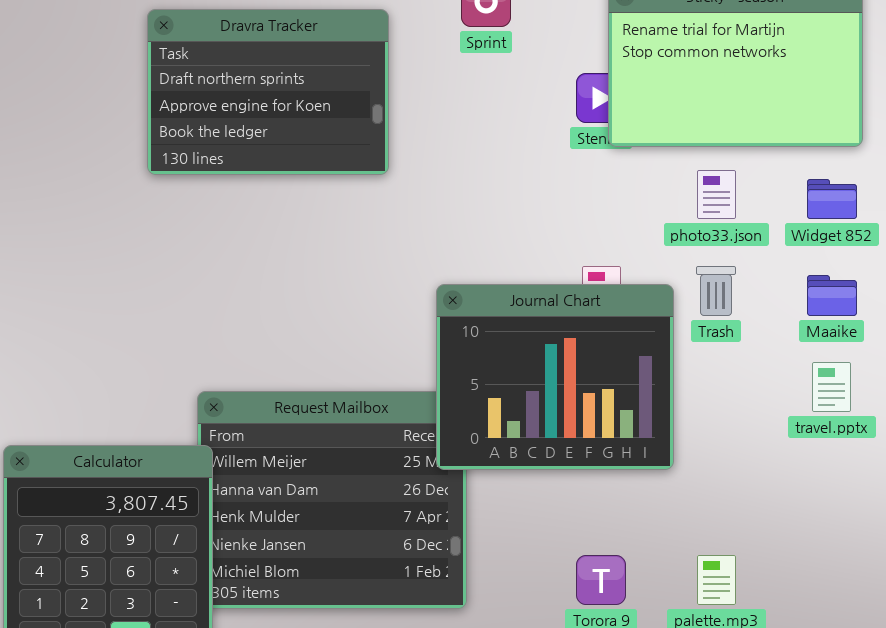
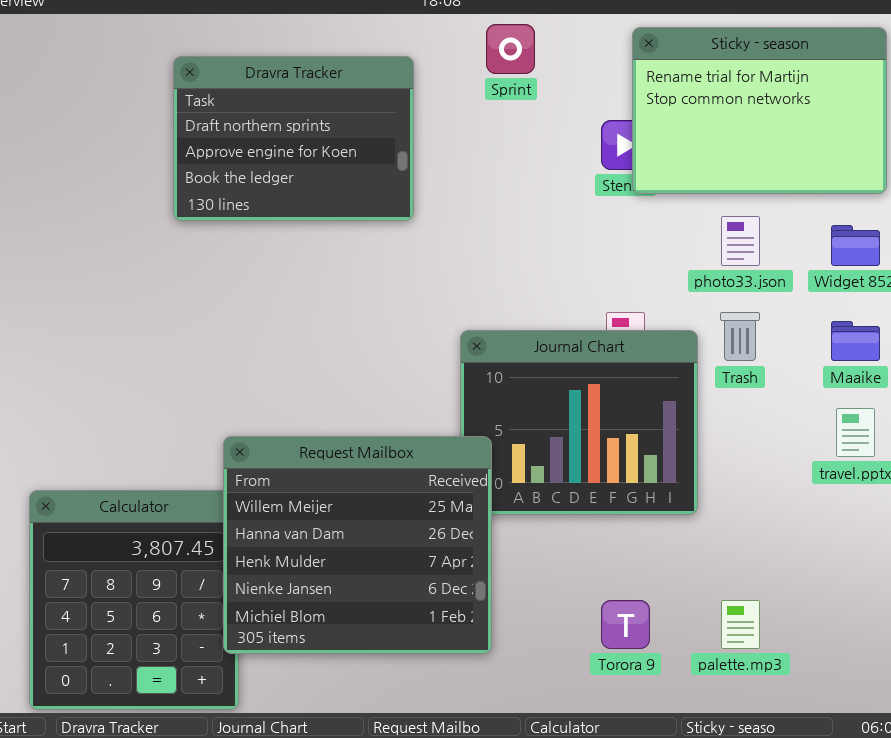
Request Mailbox: [197,391,467,609] -> [223,436,492,654], raised

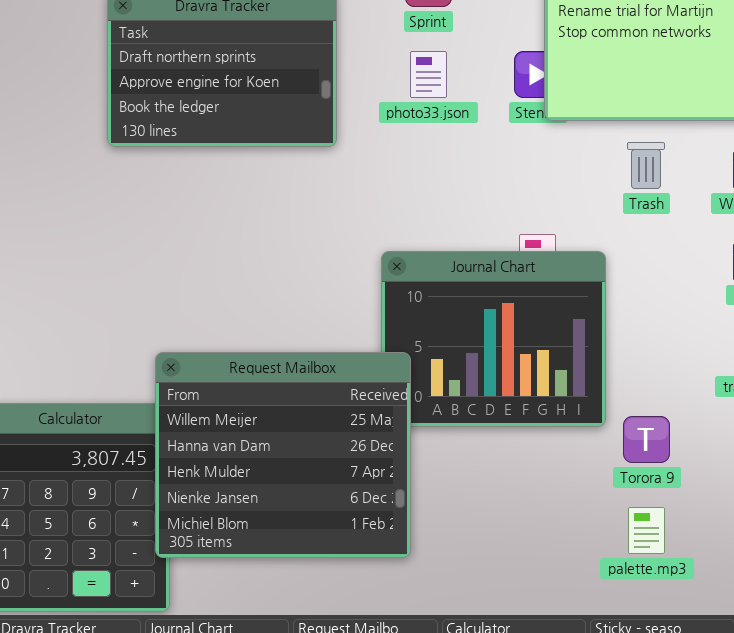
photo33.json: [721,216,760,266] -> [410,51,447,98], moved
Trash: [720,312,760,361] -> [627,142,665,189], moved
Torora 9: [601,600,650,649] -> [623,416,670,463], moved

